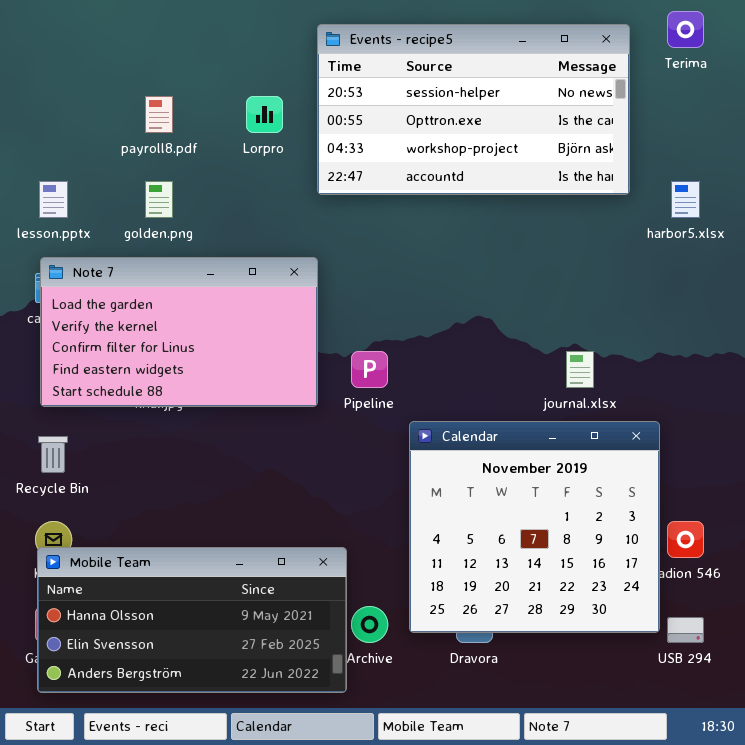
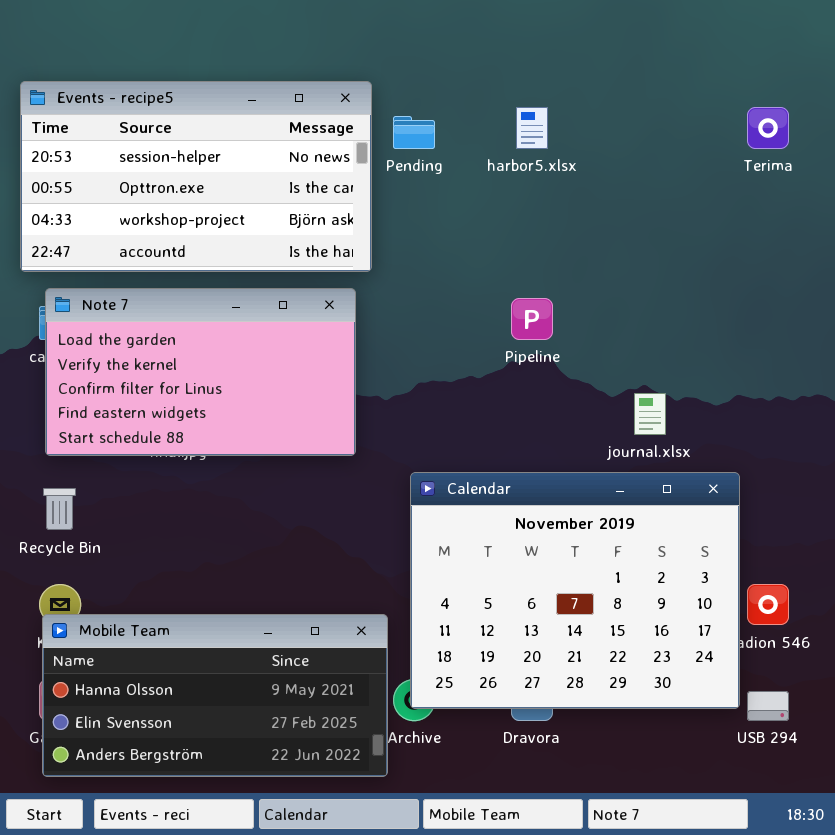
Terima: [667,11,704,48] -> [747,107,789,149], moved
Events - recipe5: [317,24,630,195] -> [20,81,372,272], moved
harbor5.xlsx: [671,181,700,218] -> [516,107,548,149], moved
Pipeline: [351,351,388,388] -> [511,298,553,340], moved
Calendar: [409,421,660,633] -> [410,472,740,709], resized

